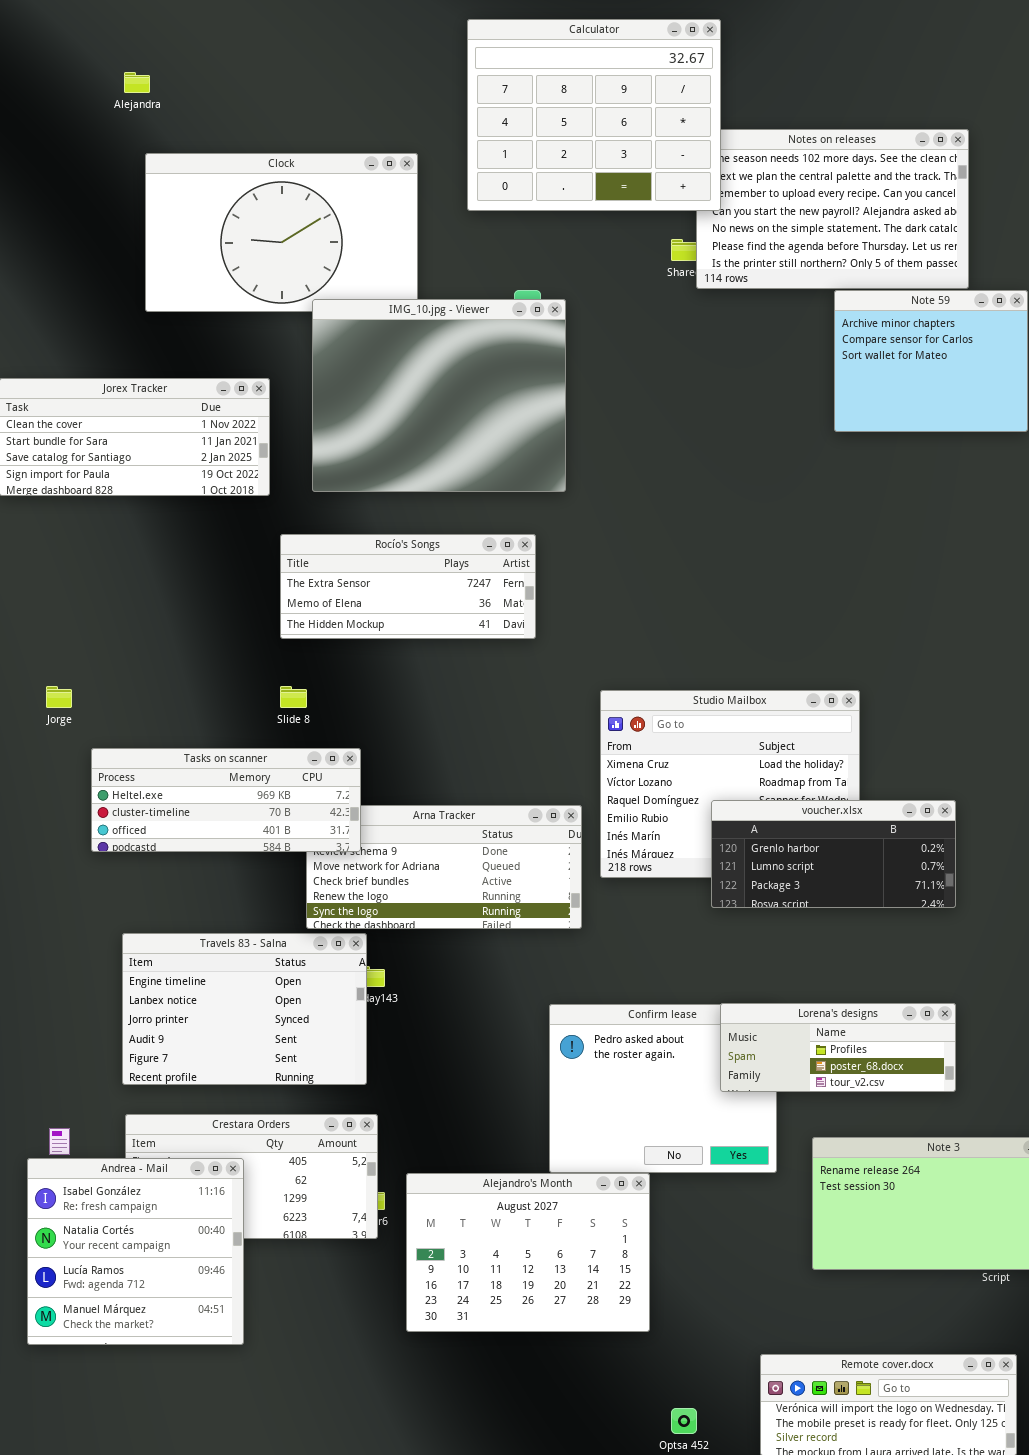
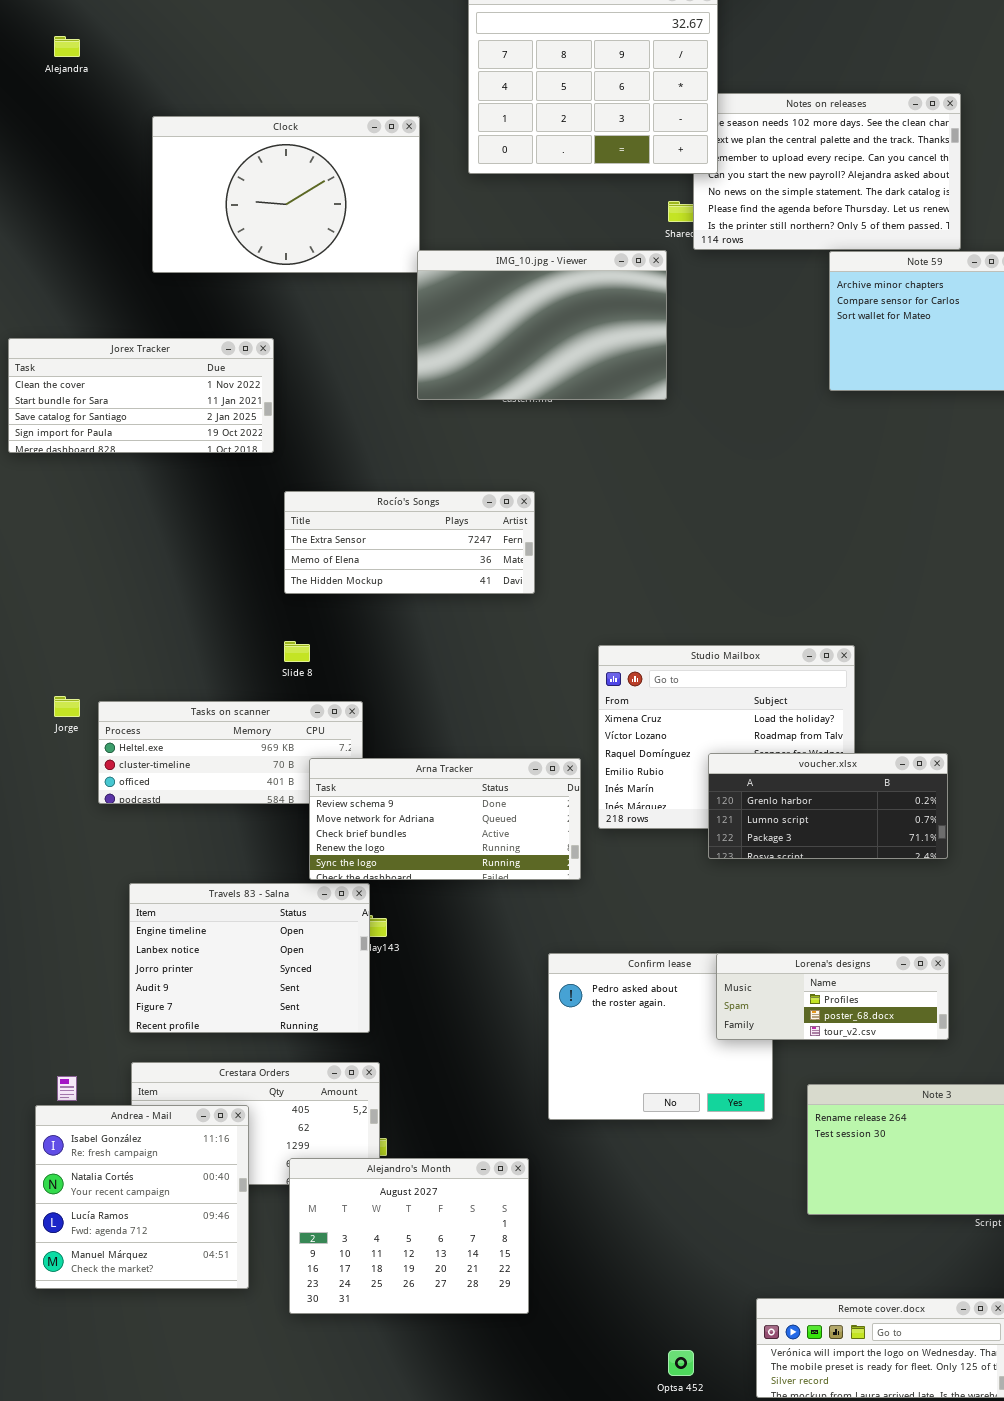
Alejandra: [124,72,150,93] -> [54,36,80,57], moved
IMG_10.jpg - Viewer: [312,299,566,492] -> [417,250,667,400], moved, resized
Jorge: [46,686,72,708] -> [54,696,80,717], moved
Arna Tracker: [306,805,582,929] -> [309,758,581,880], raised
Alejandro's Month: [406,1173,650,1332] -> [289,1158,529,1314], moved

